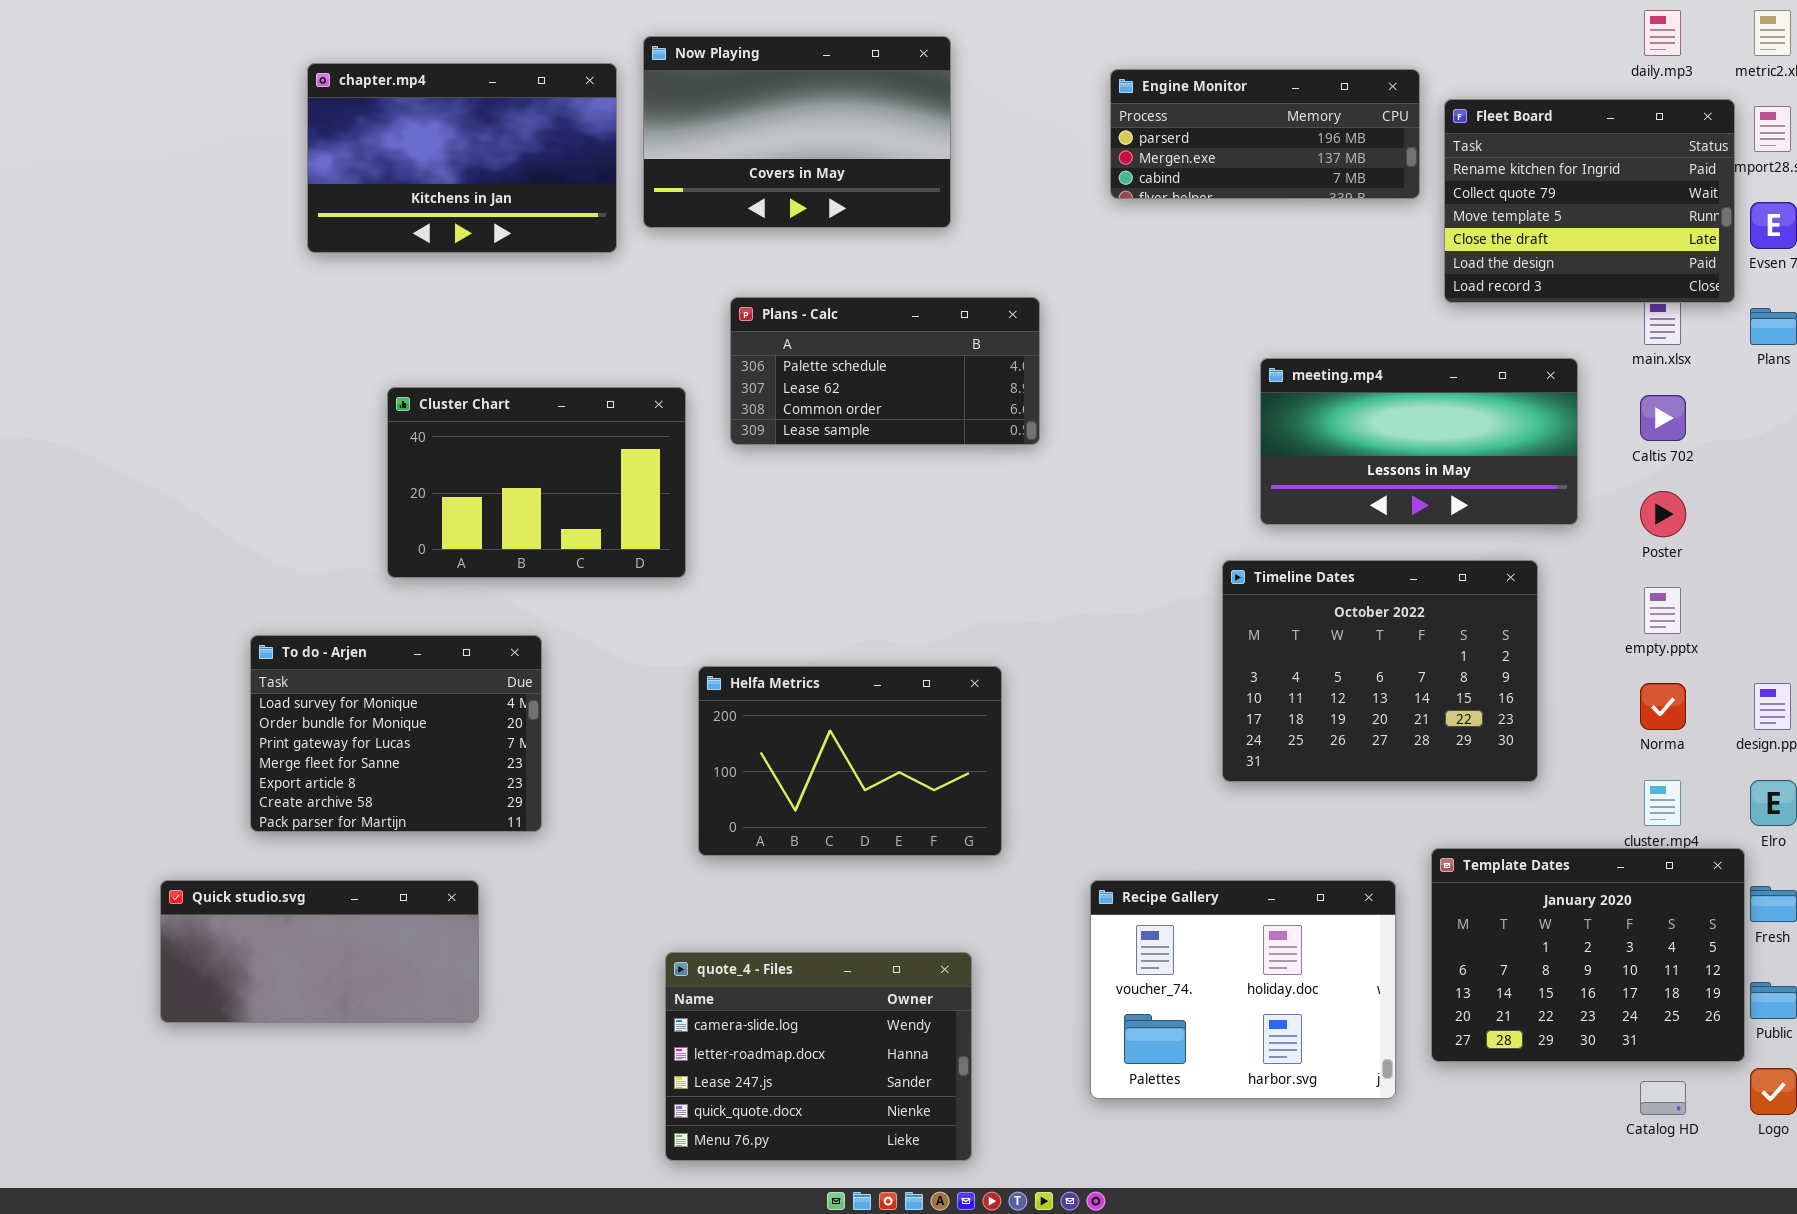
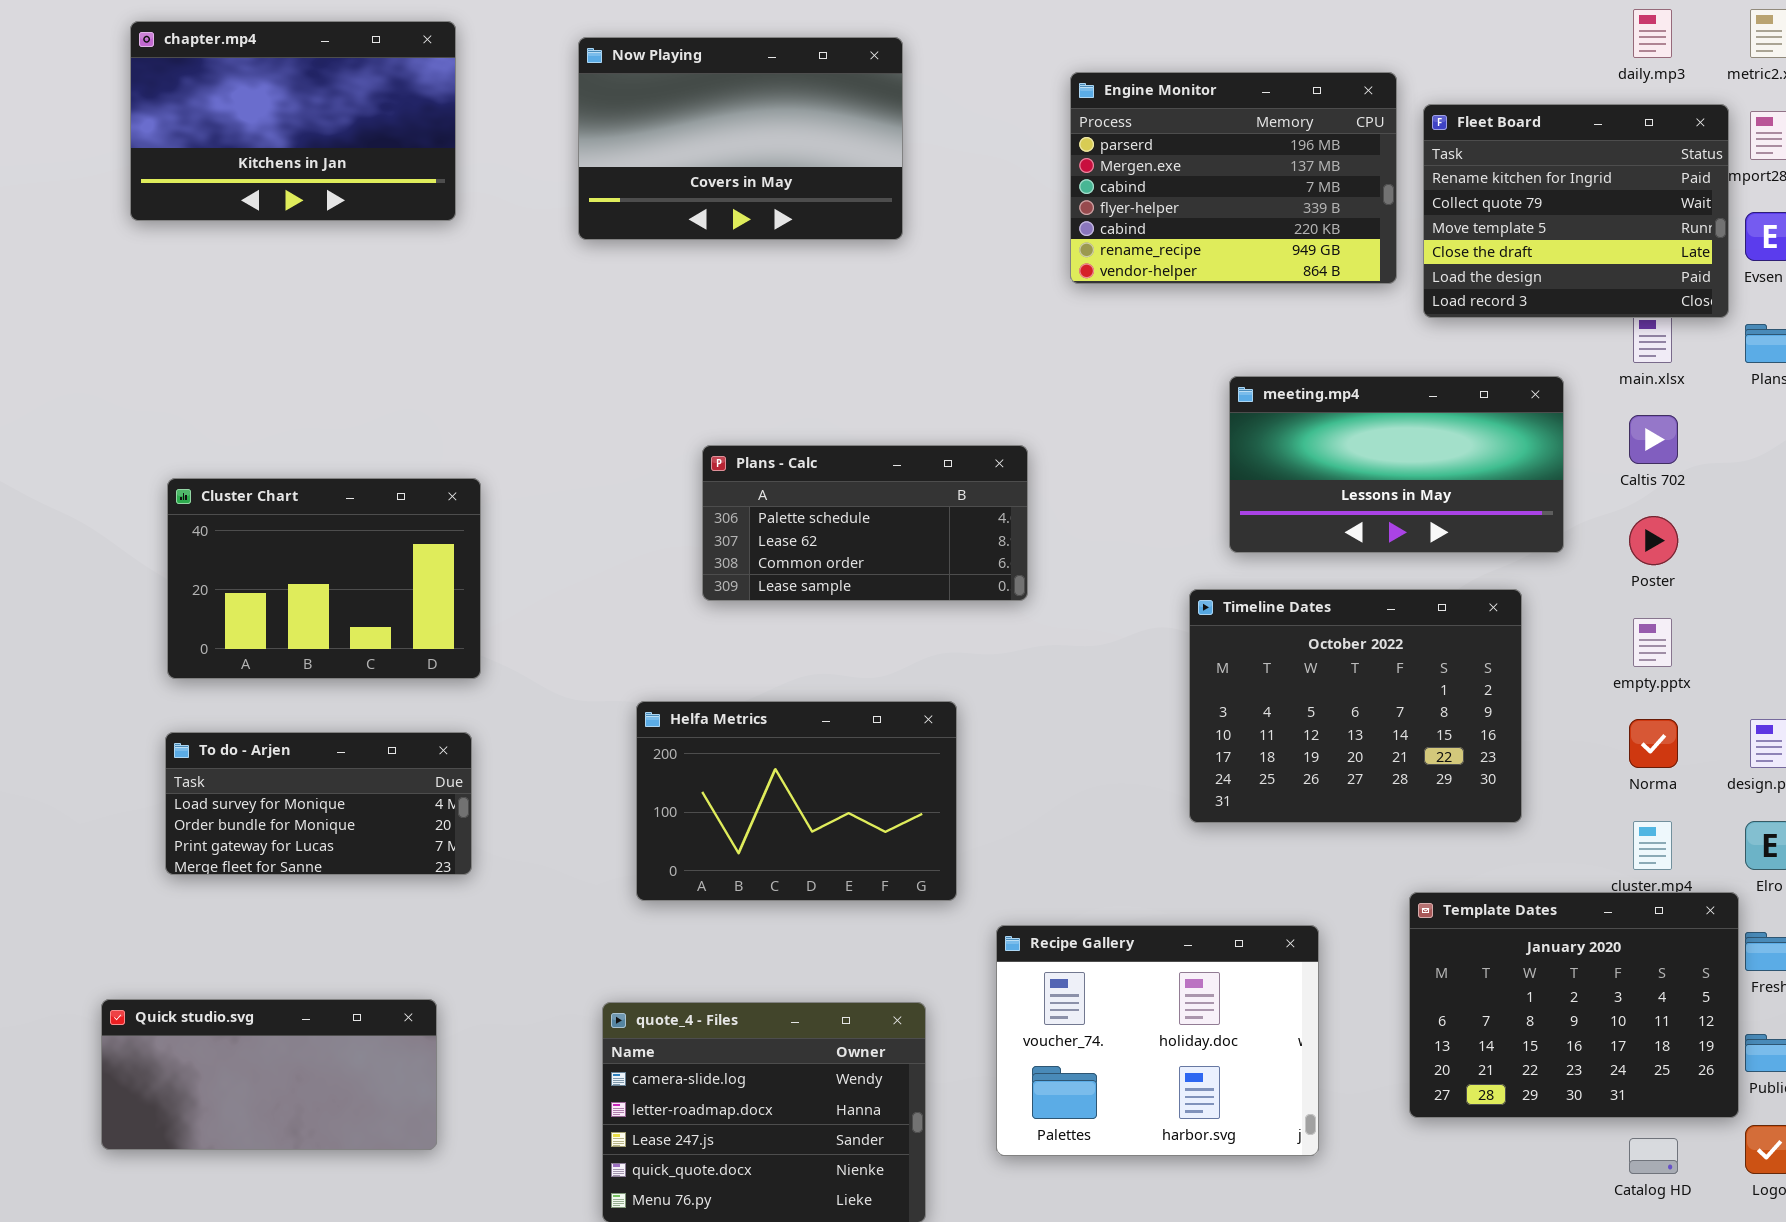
chapter.mp4: [307,63,617,253] -> [130,21,456,221], moved
Engine Monitor: [1110,69,1420,199] -> [1070,72,1397,284], resized
Plans - Calc: [730,297,1040,445] -> [702,445,1028,601], moved
Cluster Chart: [387,387,686,578] -> [167,478,481,679], moved
To do - Arjen: [250,635,542,832] -> [165,732,472,875], resized
Quick studio.svg: [160,880,479,1023] -> [101,999,437,1150], moved
Recipe Gallery: [1090,880,1396,1099] -> [996,925,1319,1156], moved

